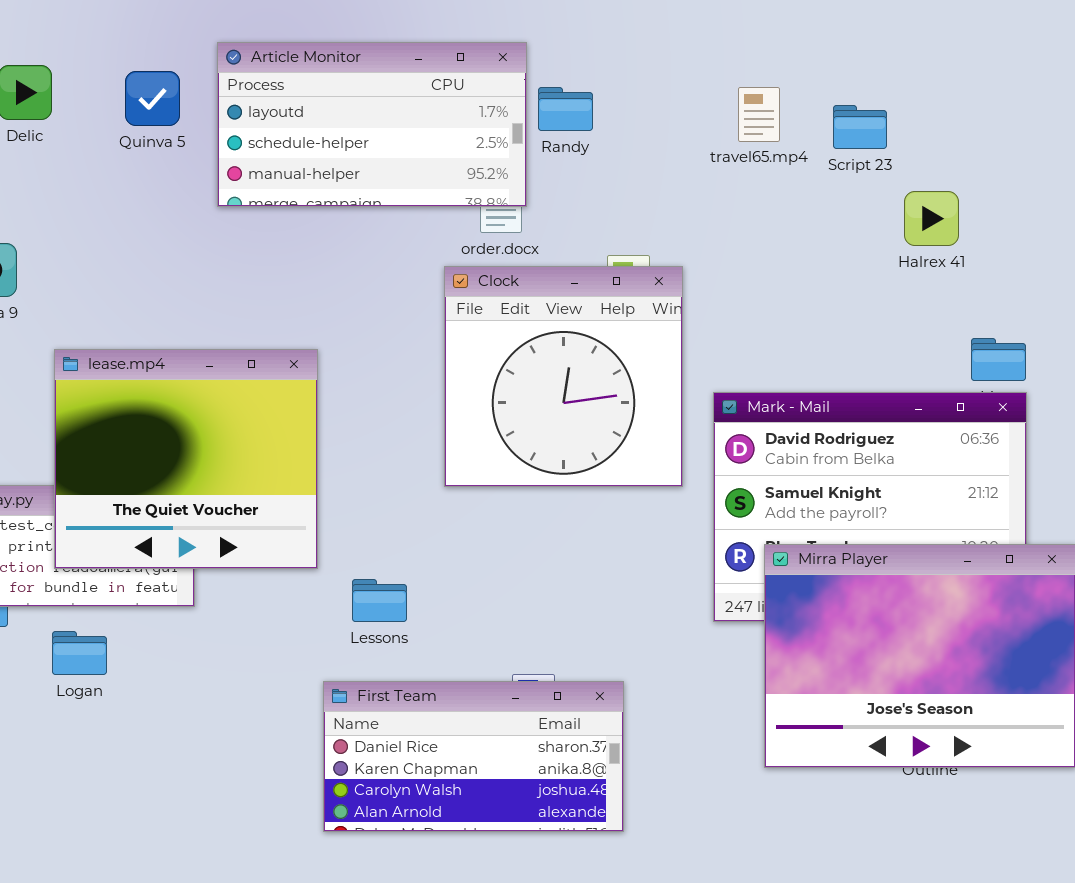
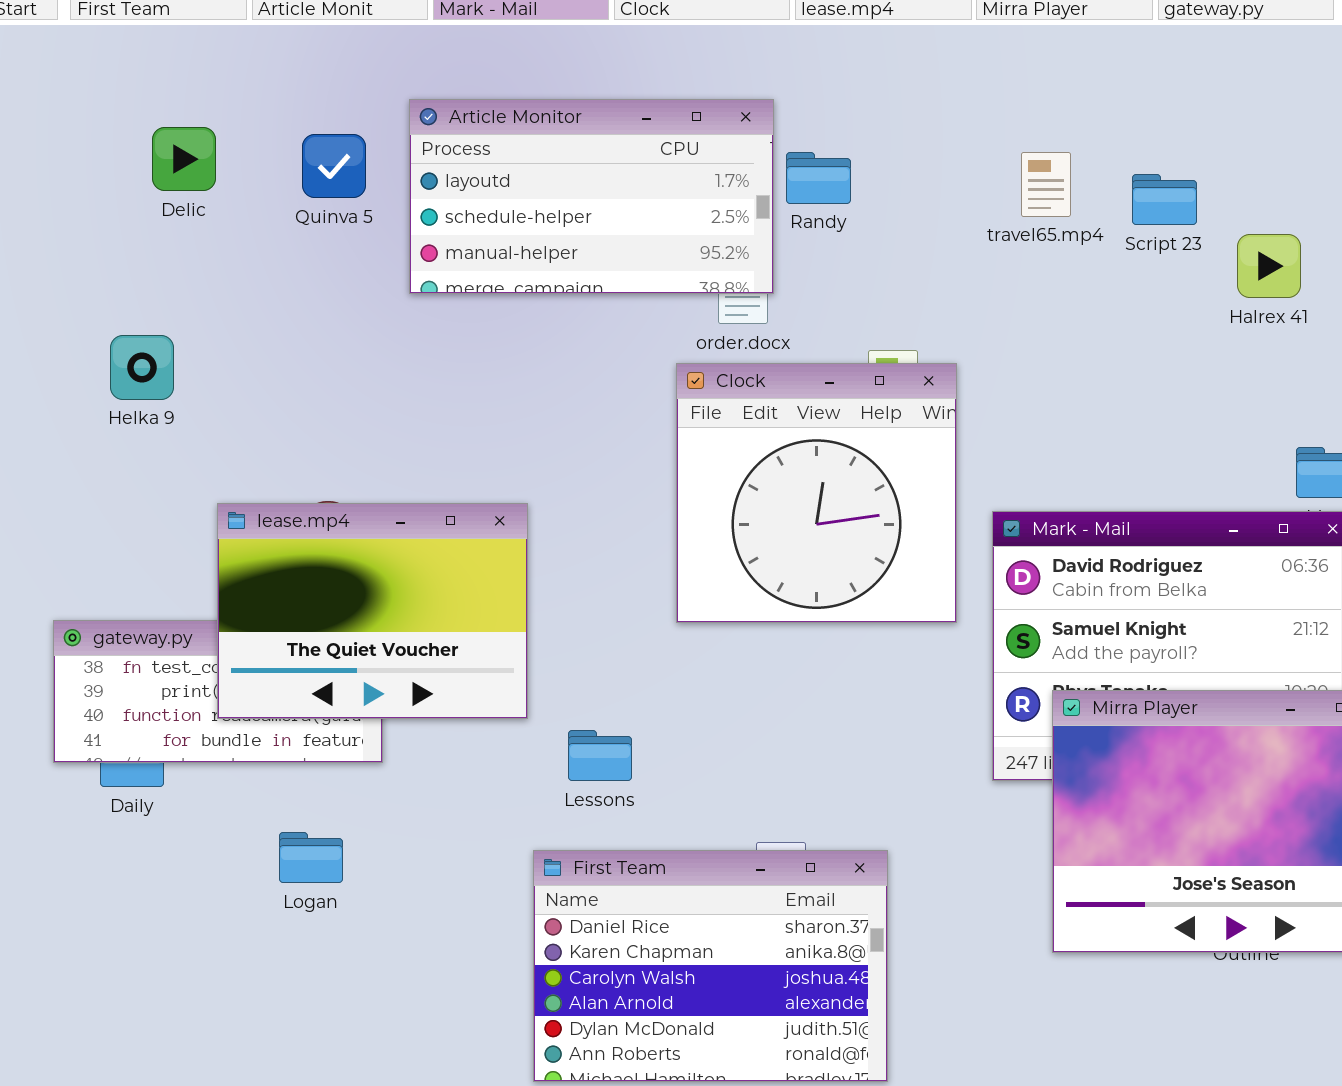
Halrex 41: [904,191,959,246] -> [1237,234,1301,298], moved
lease.mp4: [54,349,318,569] -> [217,503,528,719], resized
Logan: [52,631,107,675] -> [279,832,343,883], moved
First Team: [323,681,624,832] -> [533,850,888,1082], resized

